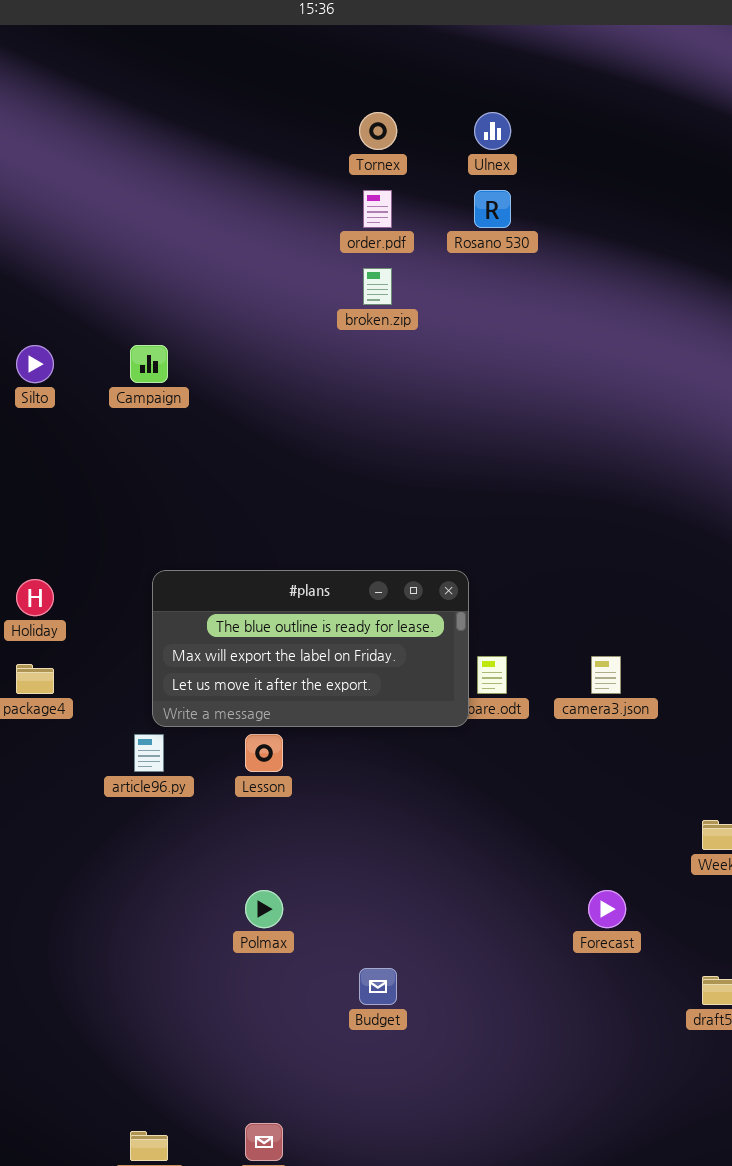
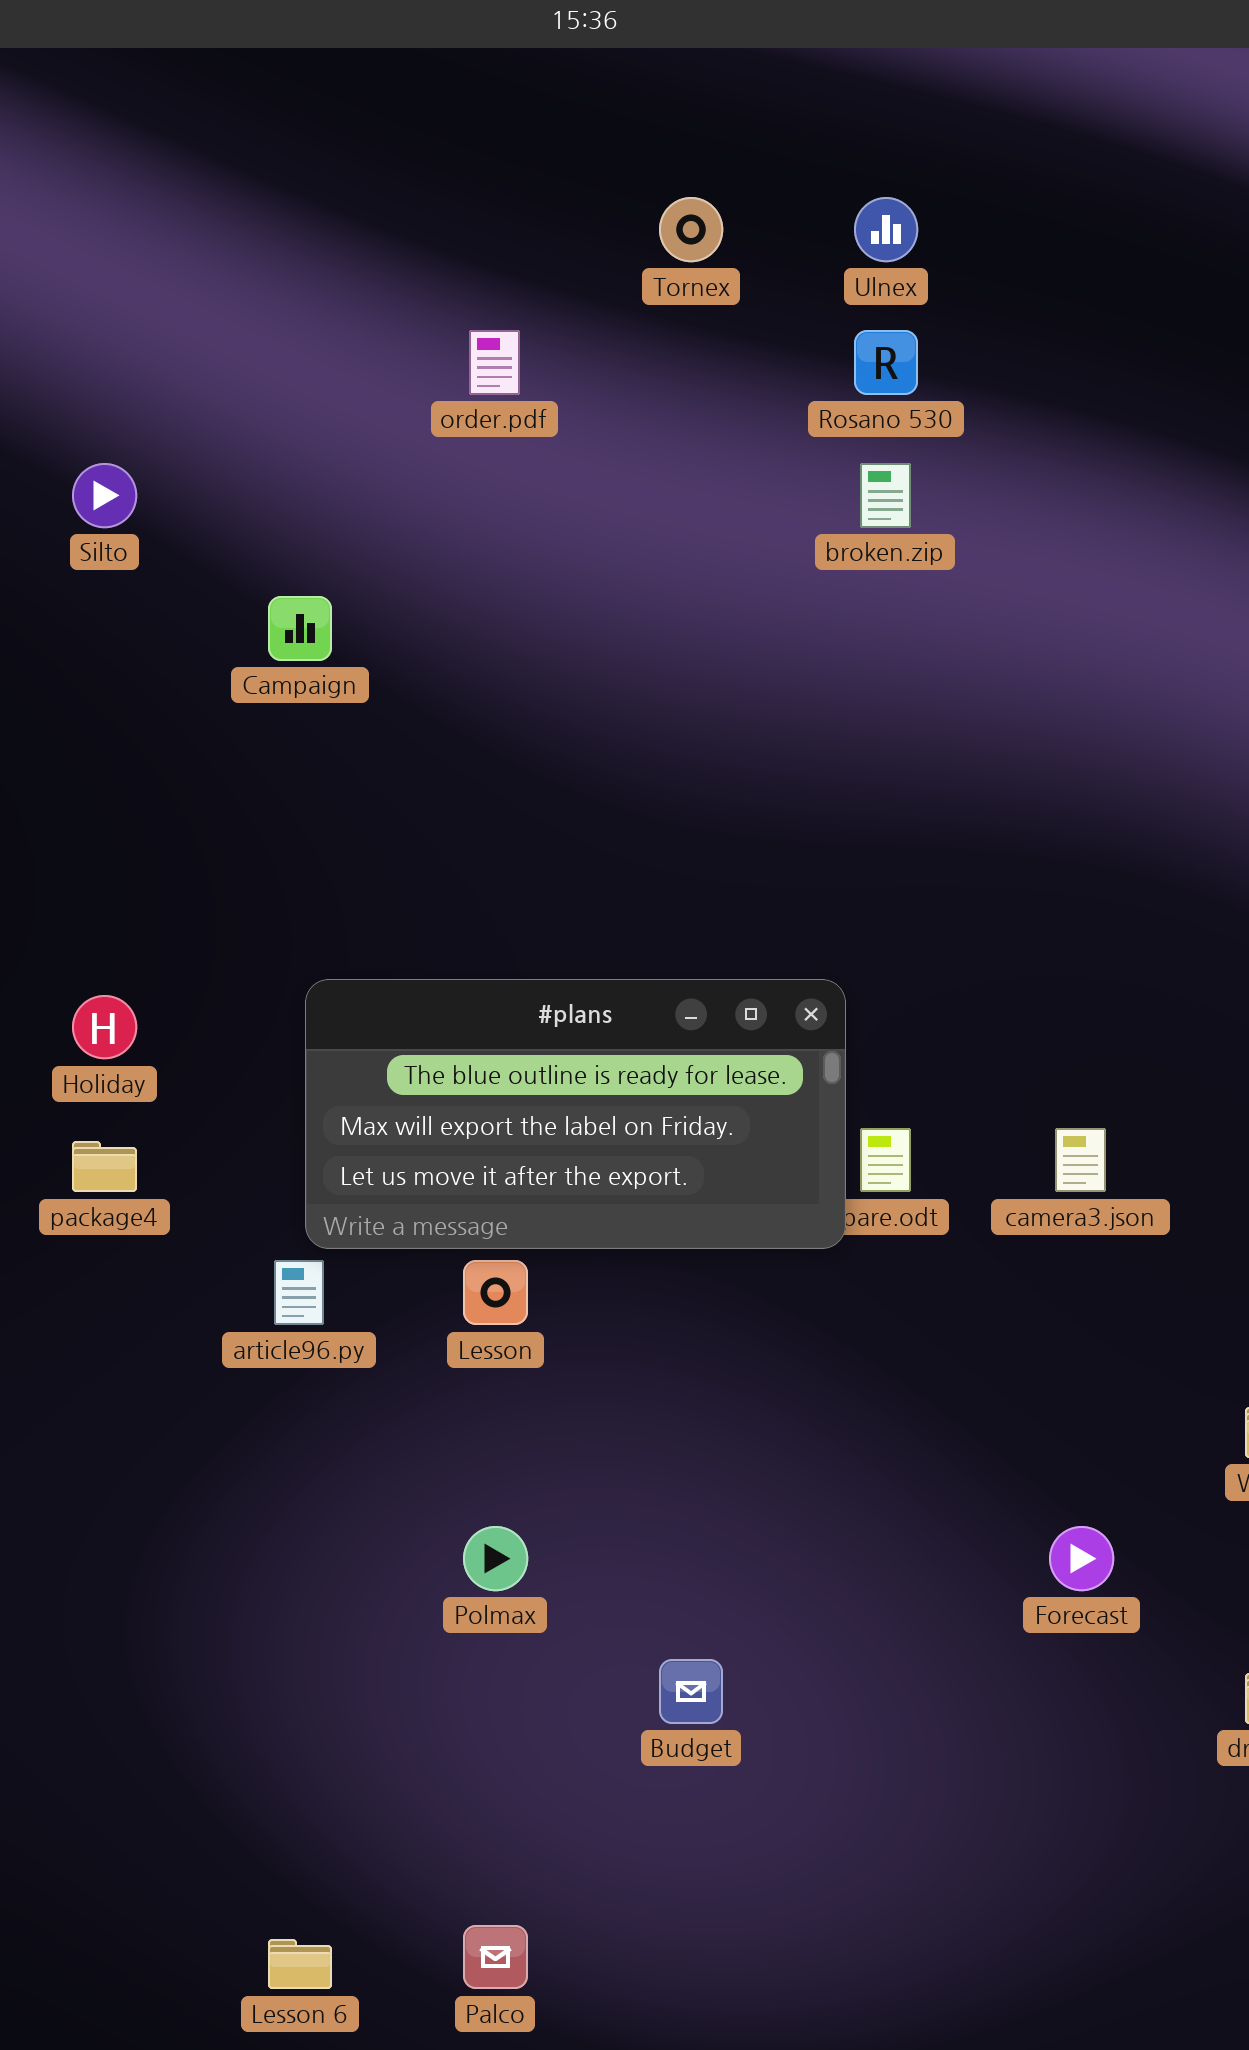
order.pdf: [363,190,392,228] -> [469,330,520,395], moved
broken.zip: [363,268,392,305] -> [860,463,911,528], moved
Silto: [16,345,54,383] -> [72,463,137,528], moved

